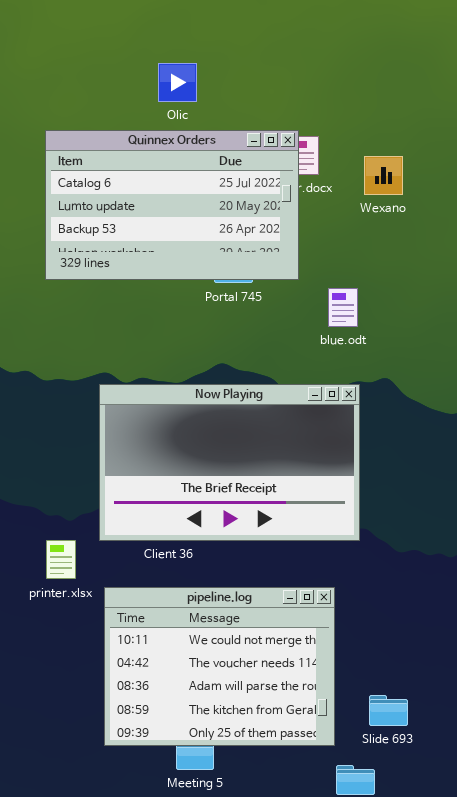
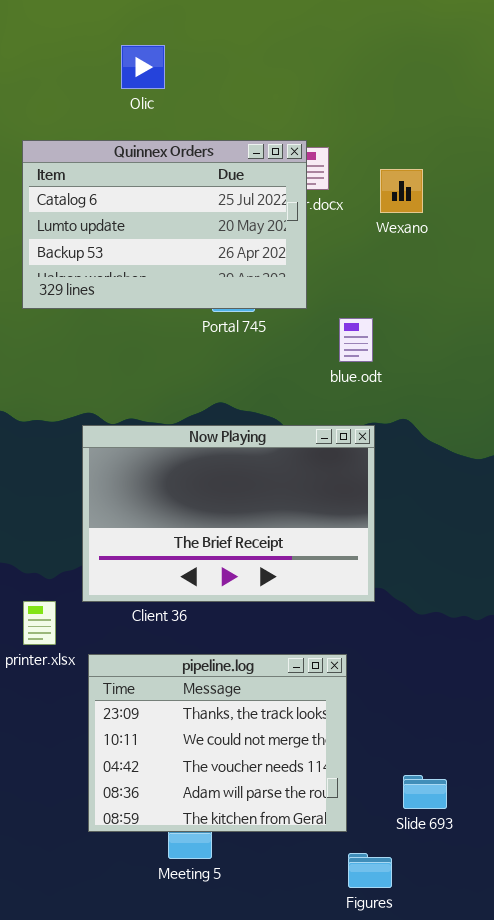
Olic: [158,63,197,102] -> [121,45,165,89], moved
pipeline.log: [104,587,335,746] -> [88,654,347,832], scrolled up 1 row
Slide 693: [369,695,408,726] -> [403,775,447,809], moved

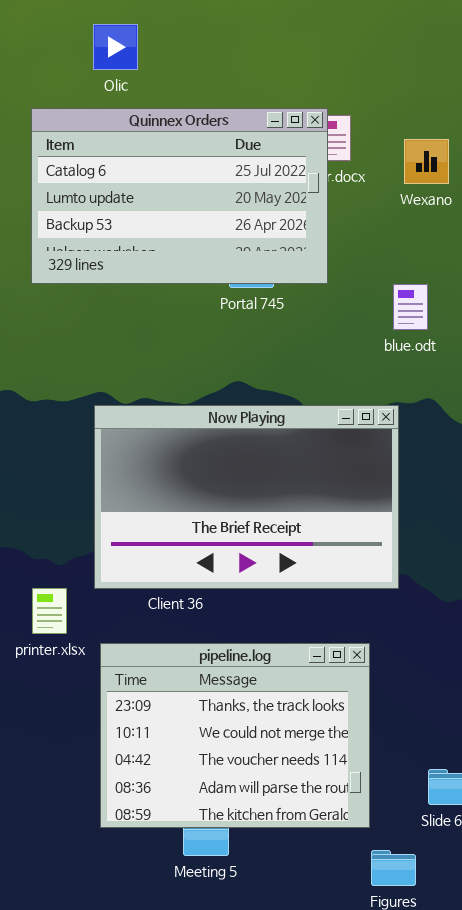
Olic: [121,45,165,89] -> [93,24,138,70], moved
blue.odt: [339,318,373,362] -> [393,284,428,330], moved

